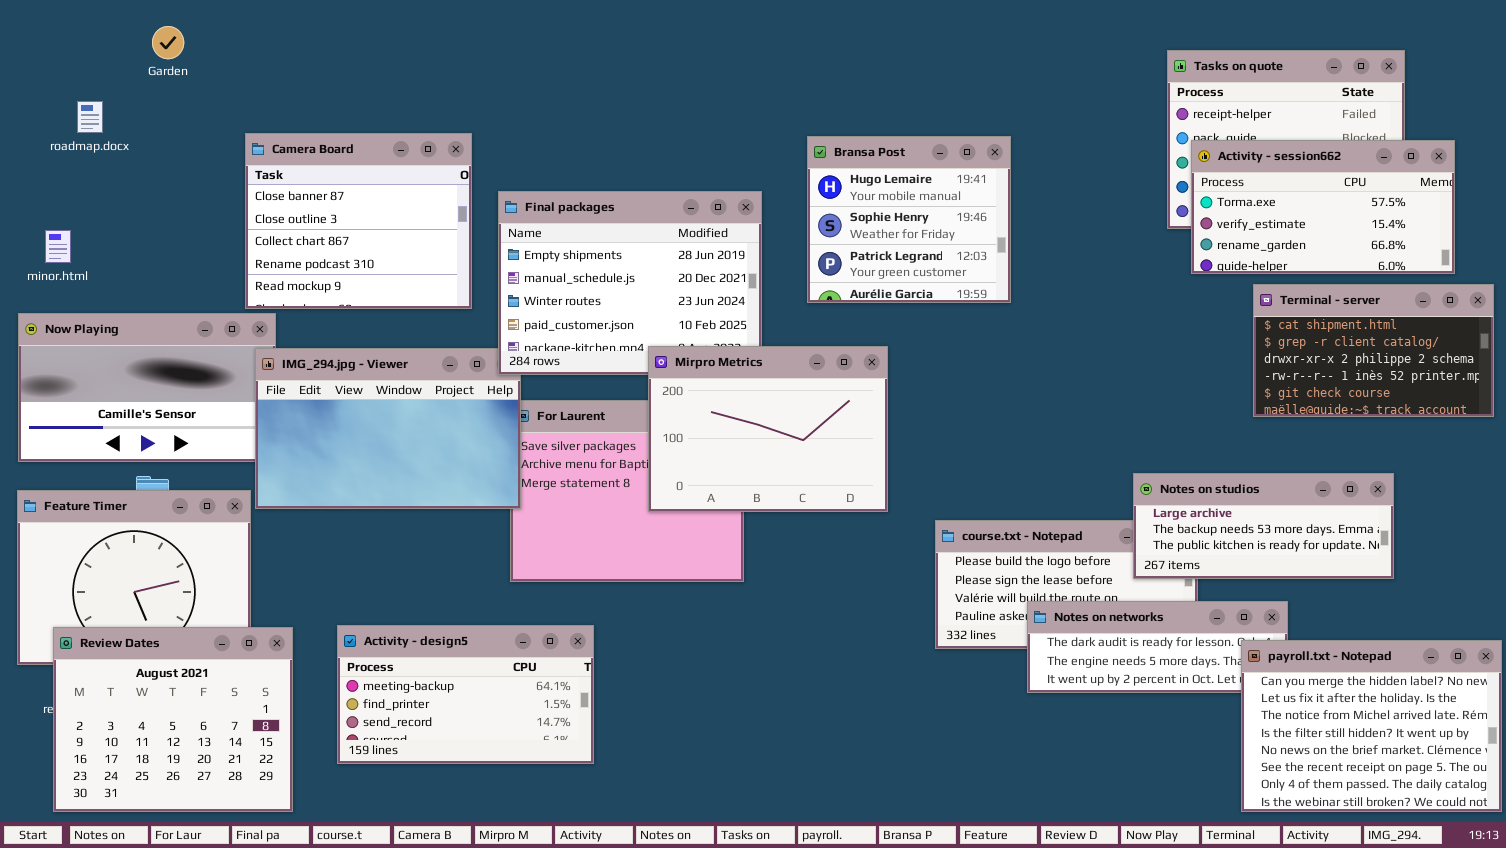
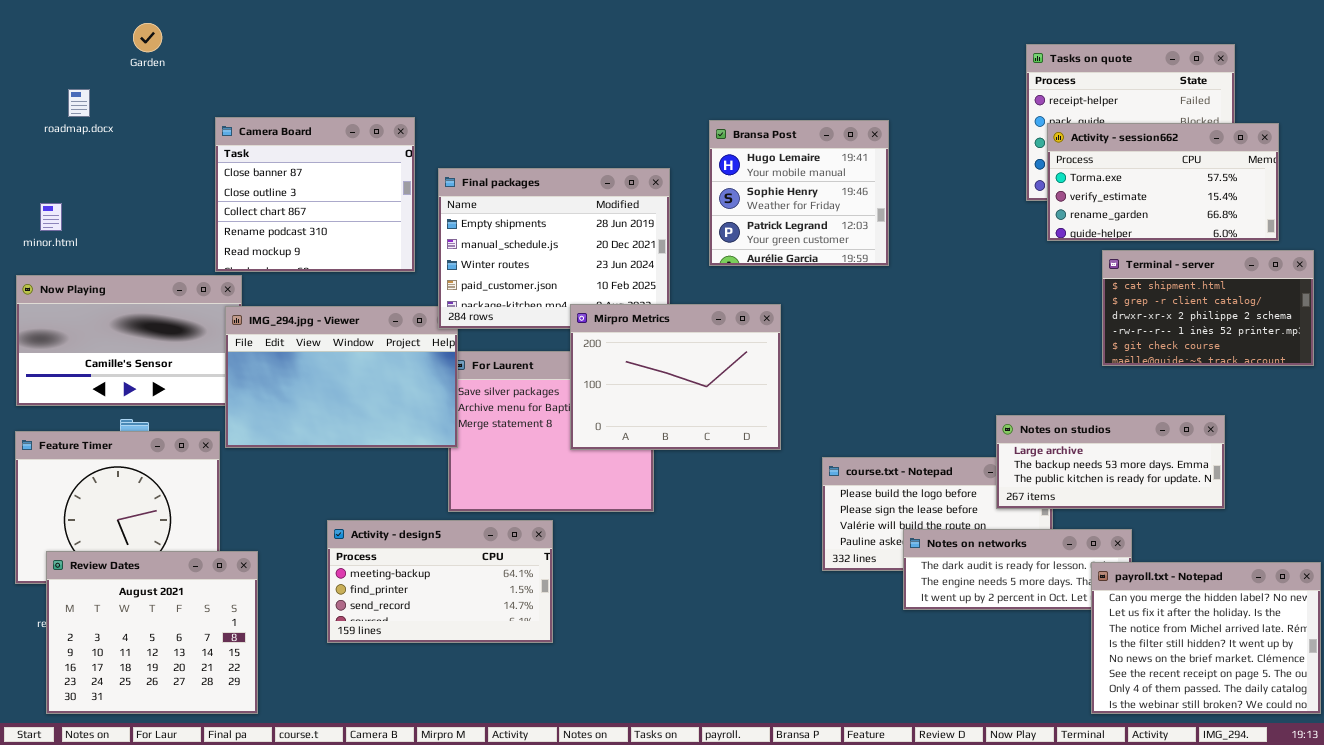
Activity - design5: [337,625,594,764] -> [327,520,553,643], moved

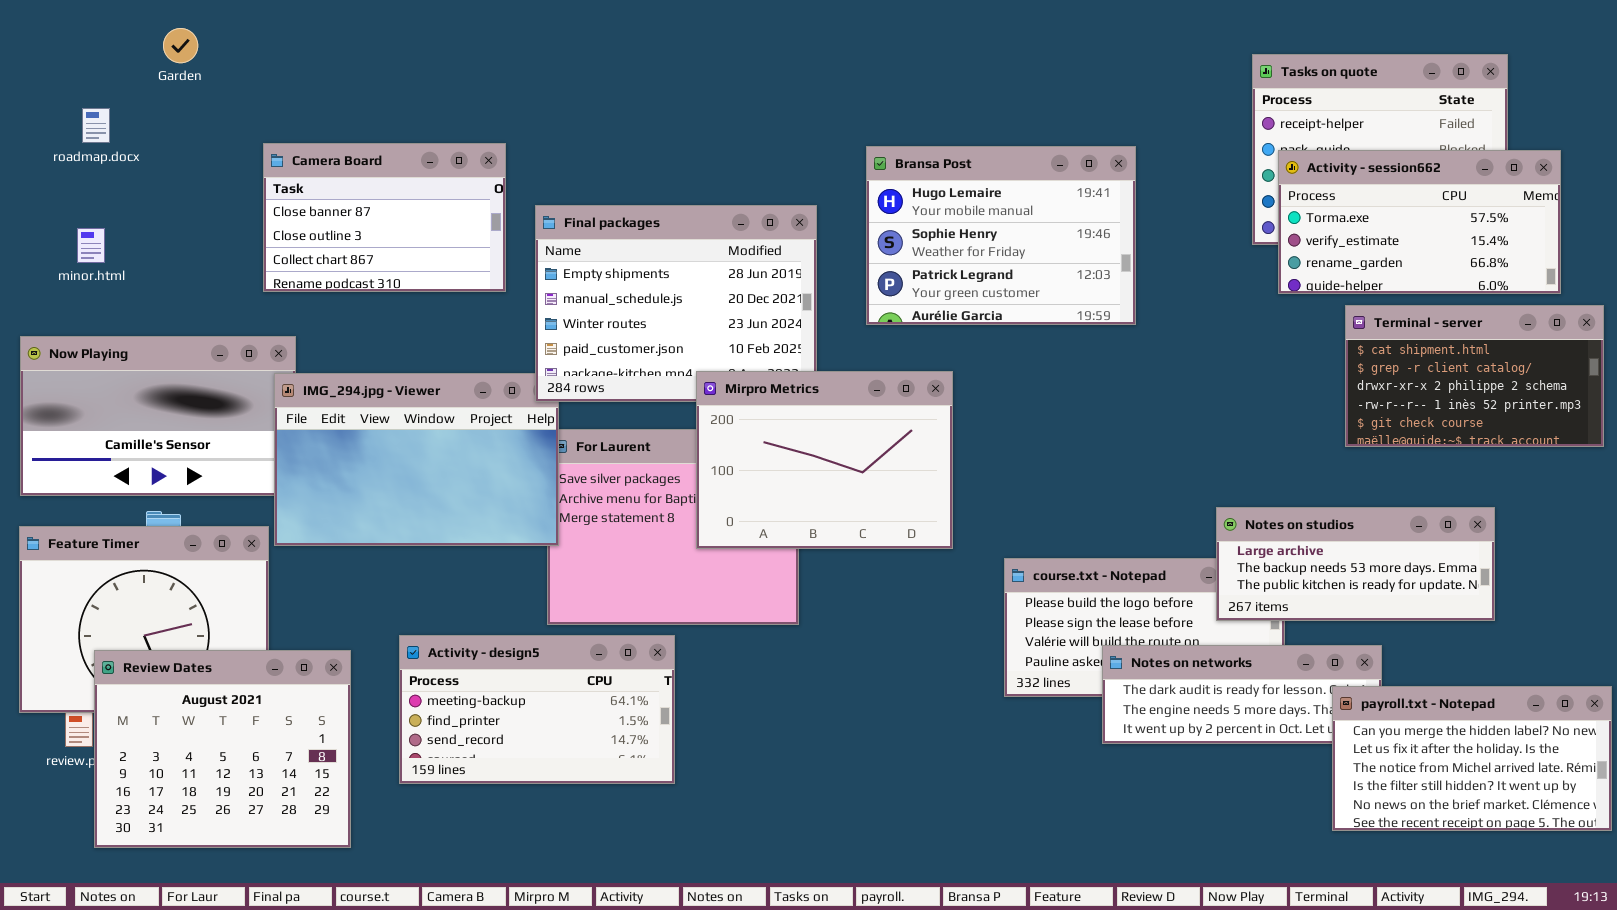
Camera Board: [215,117,415,272] -> [263,143,506,292], resized
Bransa Post: [709,120,889,266] -> [866,146,1136,325], resized
minor.html: [40,203,62,231] -> [77,228,105,263], moved
Review Dates: [46,551,258,714] -> [94,650,351,848], moved
payroll.txt - Notepad: [1091,562,1321,714] -> [1332,686,1612,831], resized

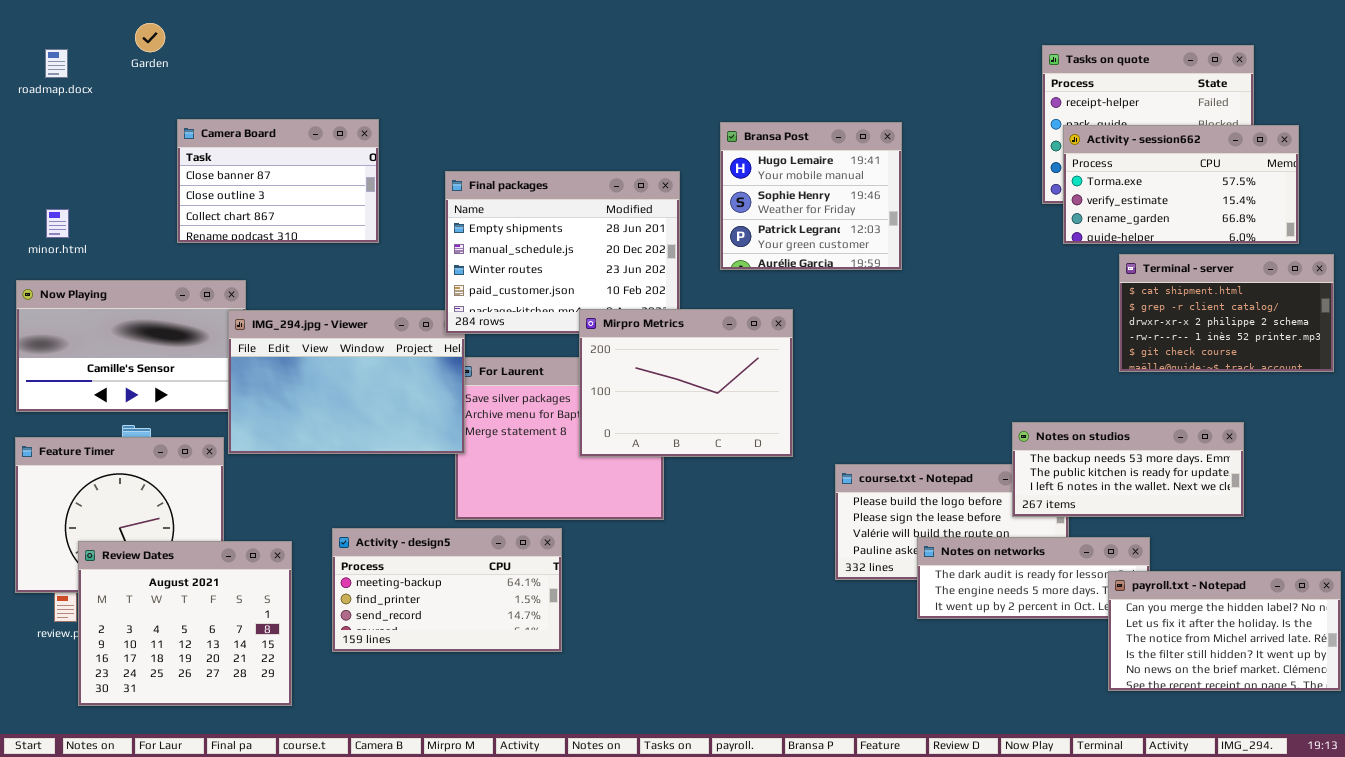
roadmap.docx: [82,108,110,143] -> [45,49,68,78], moved
Camera Board: [263,143,506,292] -> [177,119,379,243], moved
Bransa Post: [866,146,1136,325] -> [720,122,902,270], resized
minor.html: [77,228,105,263] -> [46,209,69,238], moved
Notes on studios: [1216,507,1495,621] -> [1012,422,1244,517], scrolled down 1 row

